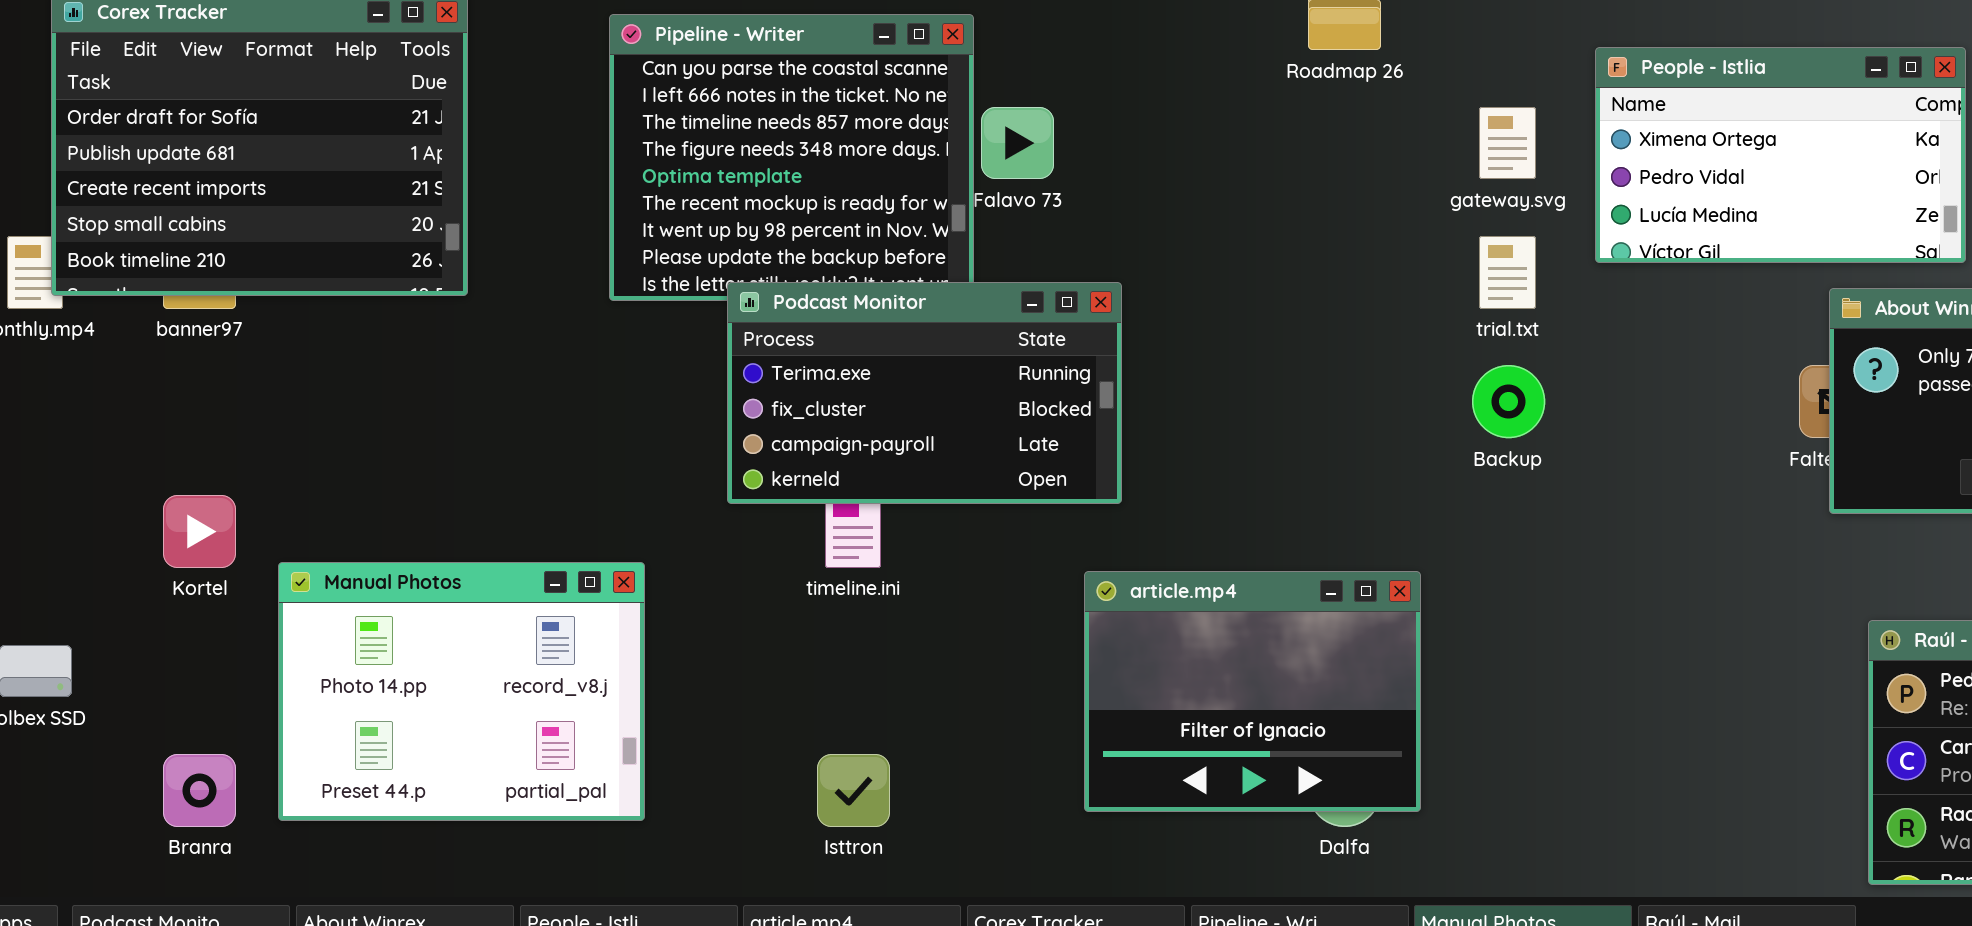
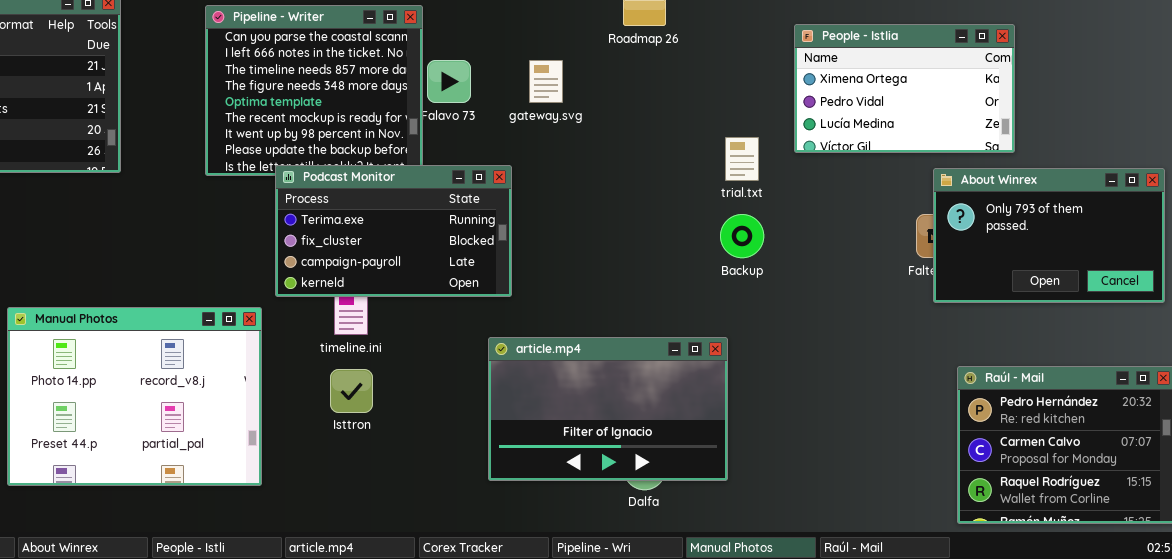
gateway.svg: [1479,107,1536,179] -> [529,60,563,103], moved
Manual Photos: [278,562,645,821] -> [7,307,262,486], resized
article.mp4: [1084,571,1421,812] -> [488,337,728,481], resized
Isttron: [817,754,890,827] -> [330,369,373,413], moved

